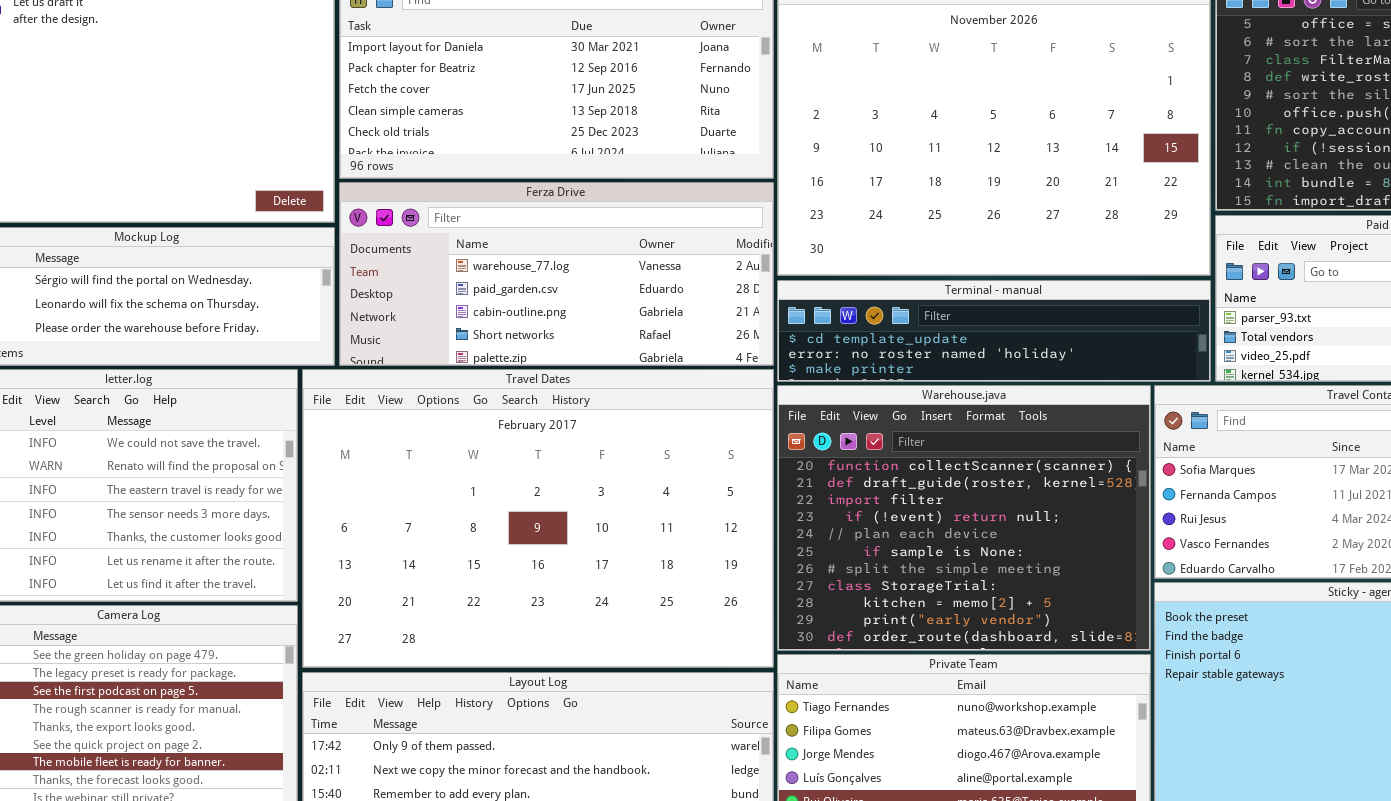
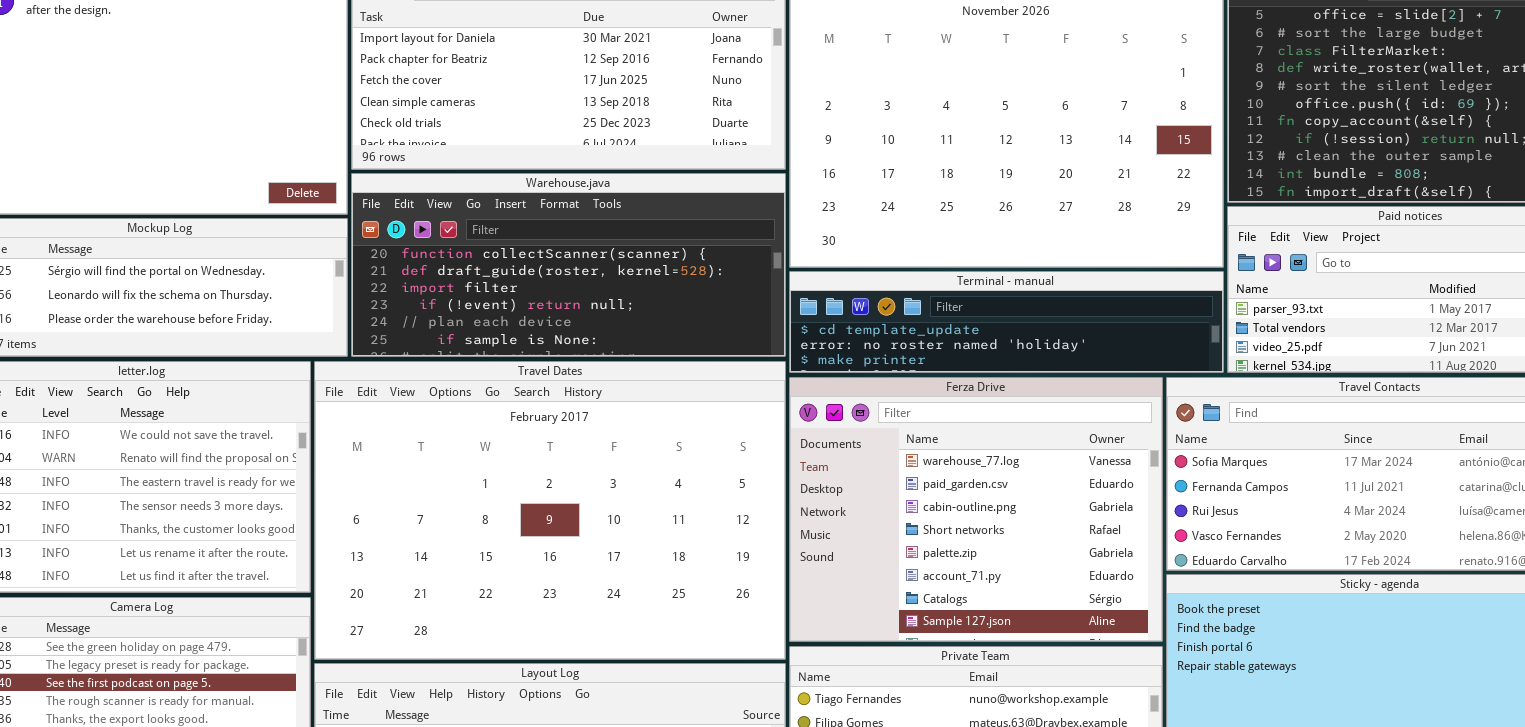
Ferza Drive: [339,182,774,366] -> [789,377,1163,642], moved, resized
Warehouse.java: [777,385,1151,651] -> [351,173,786,357], moved, resized

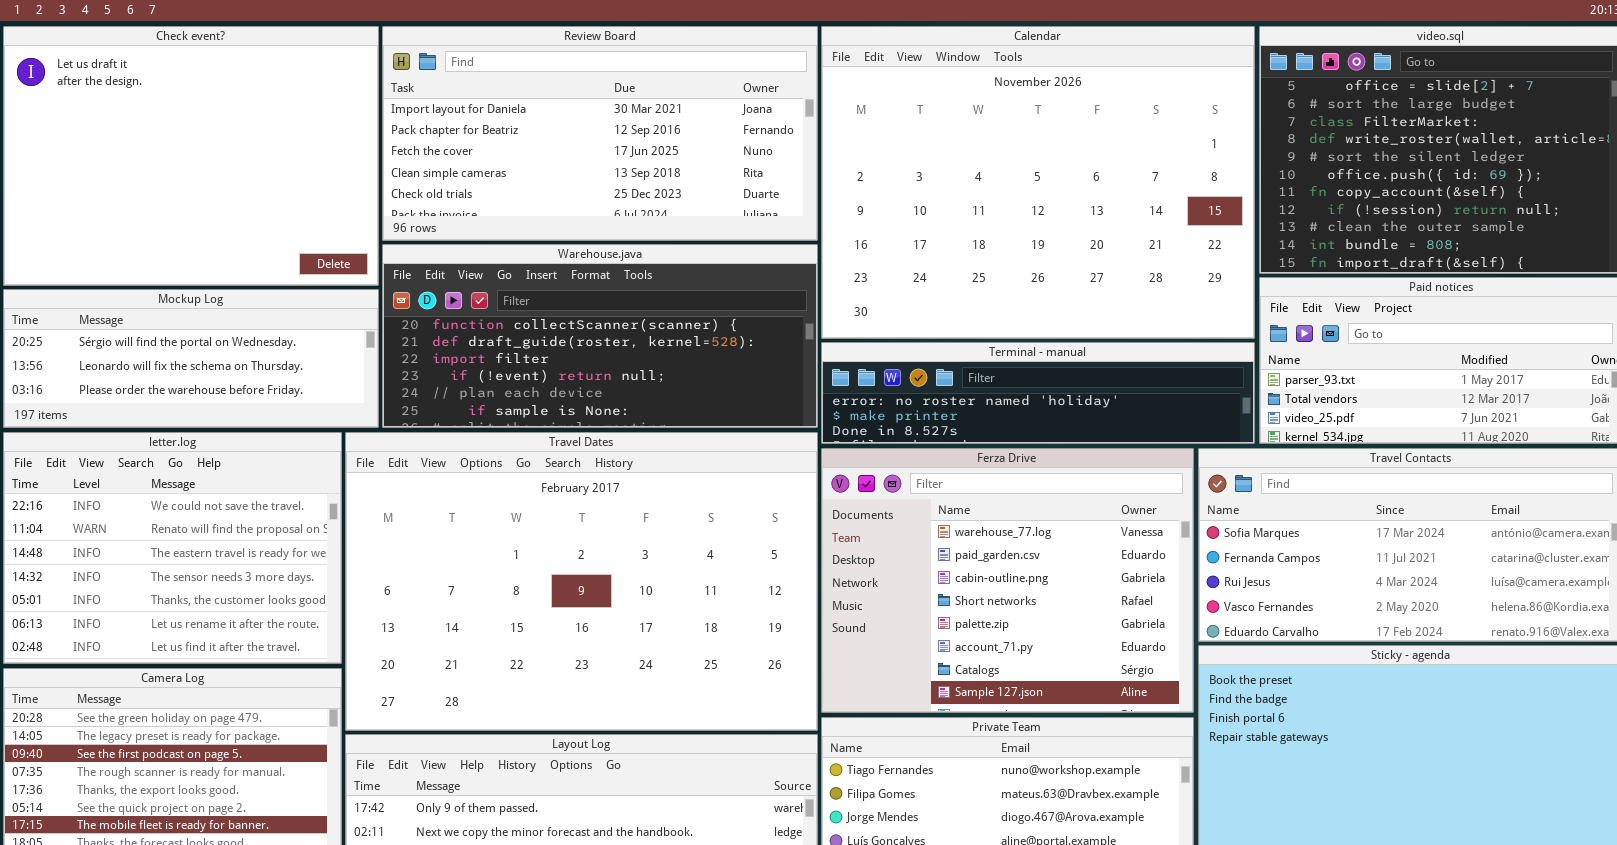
Terminal - manual: [789,271,1224,373] -> [821,342,1255,444], scrolled down 1 row

